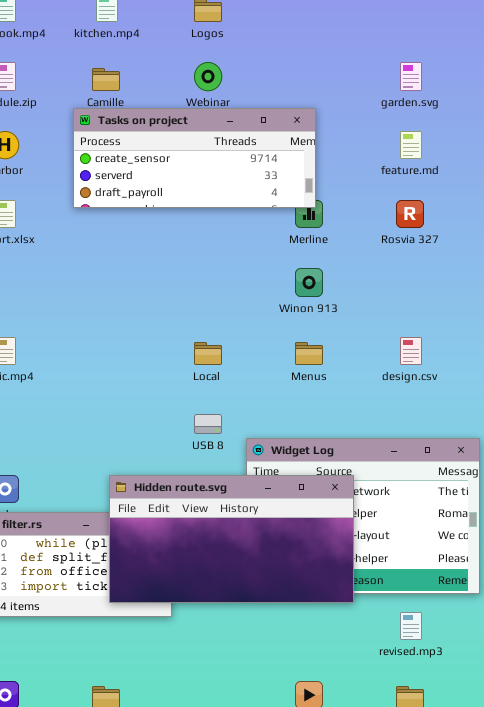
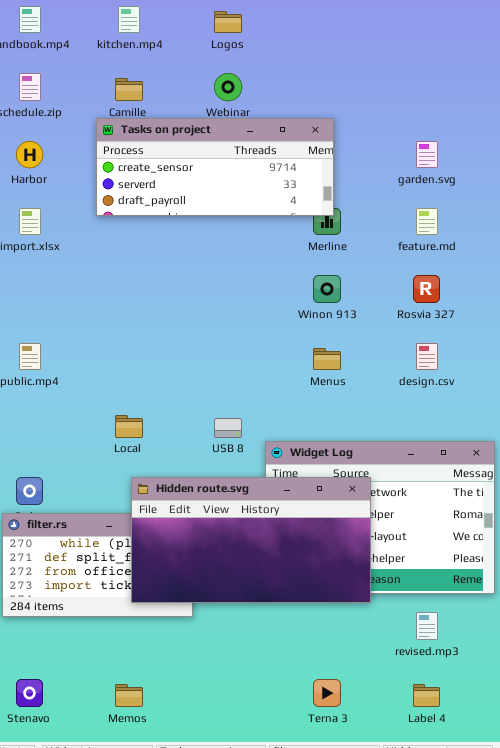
garden.svg: [400,62,422,91] -> [416,141,438,168], moved
feature.md: [400,131,422,159] -> [416,208,438,235], moved
Rosvia 327: [396,200,424,228] -> [413,275,440,303], moved
Local: [194,342,222,365] -> [115,415,143,438], moved

